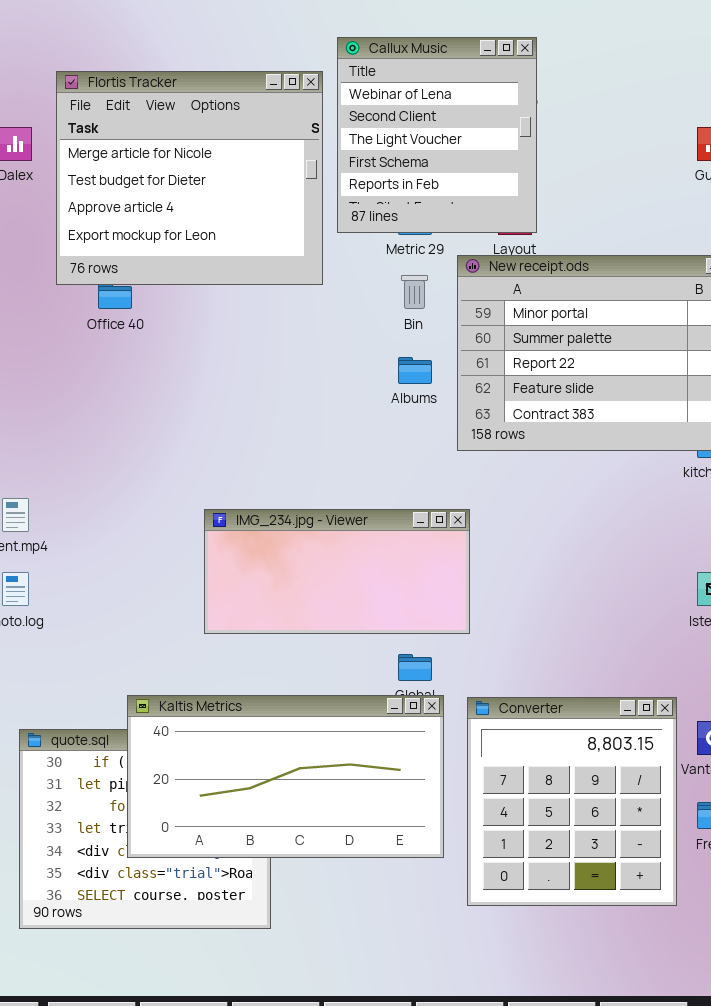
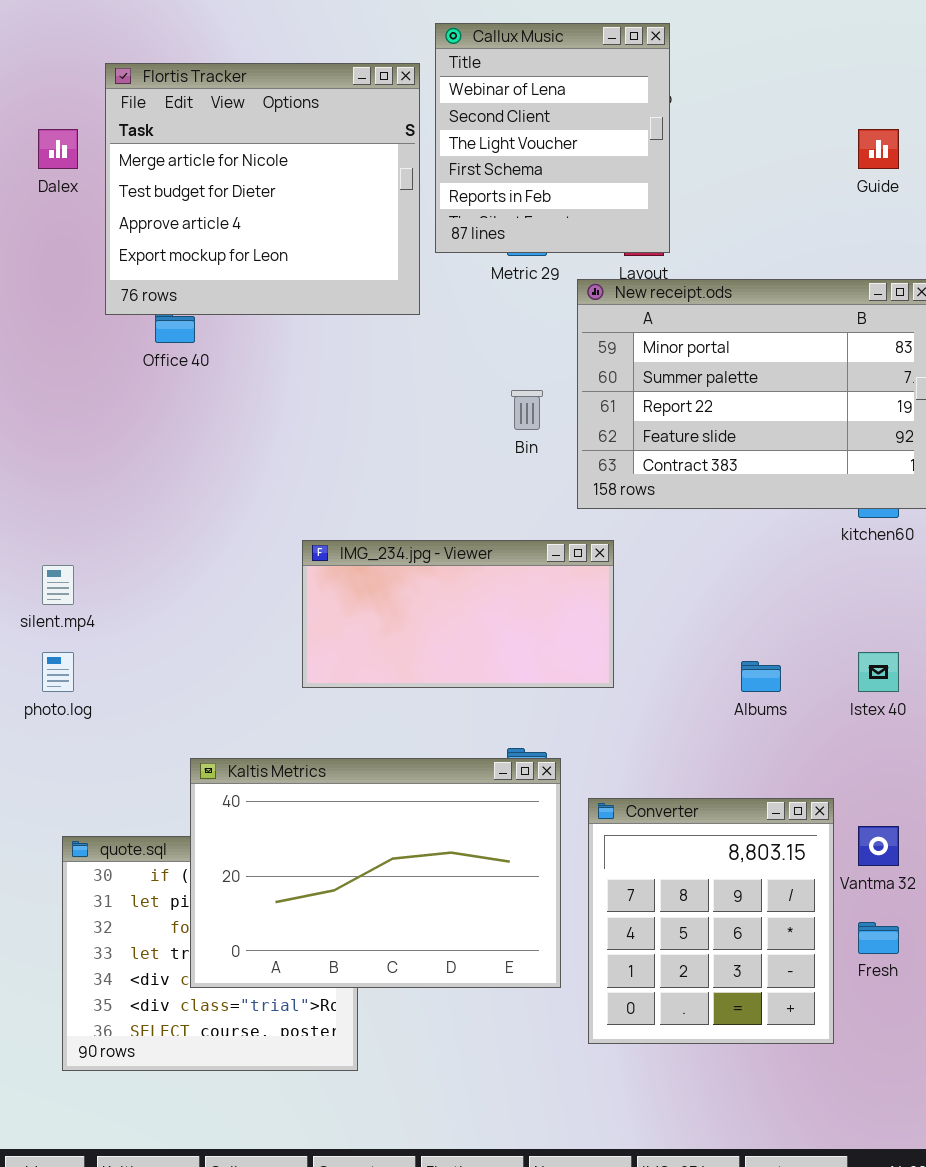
Bin: [401,275,428,309] -> [511,390,543,430], moved
Albums: [398,357,432,384] -> [741,661,781,692], moved
IMG_234.jpg - Viewer: [204,509,470,634] -> [302,540,614,688], moved
Kaltis Metrics: [127,695,444,858] -> [190,758,561,988], resized

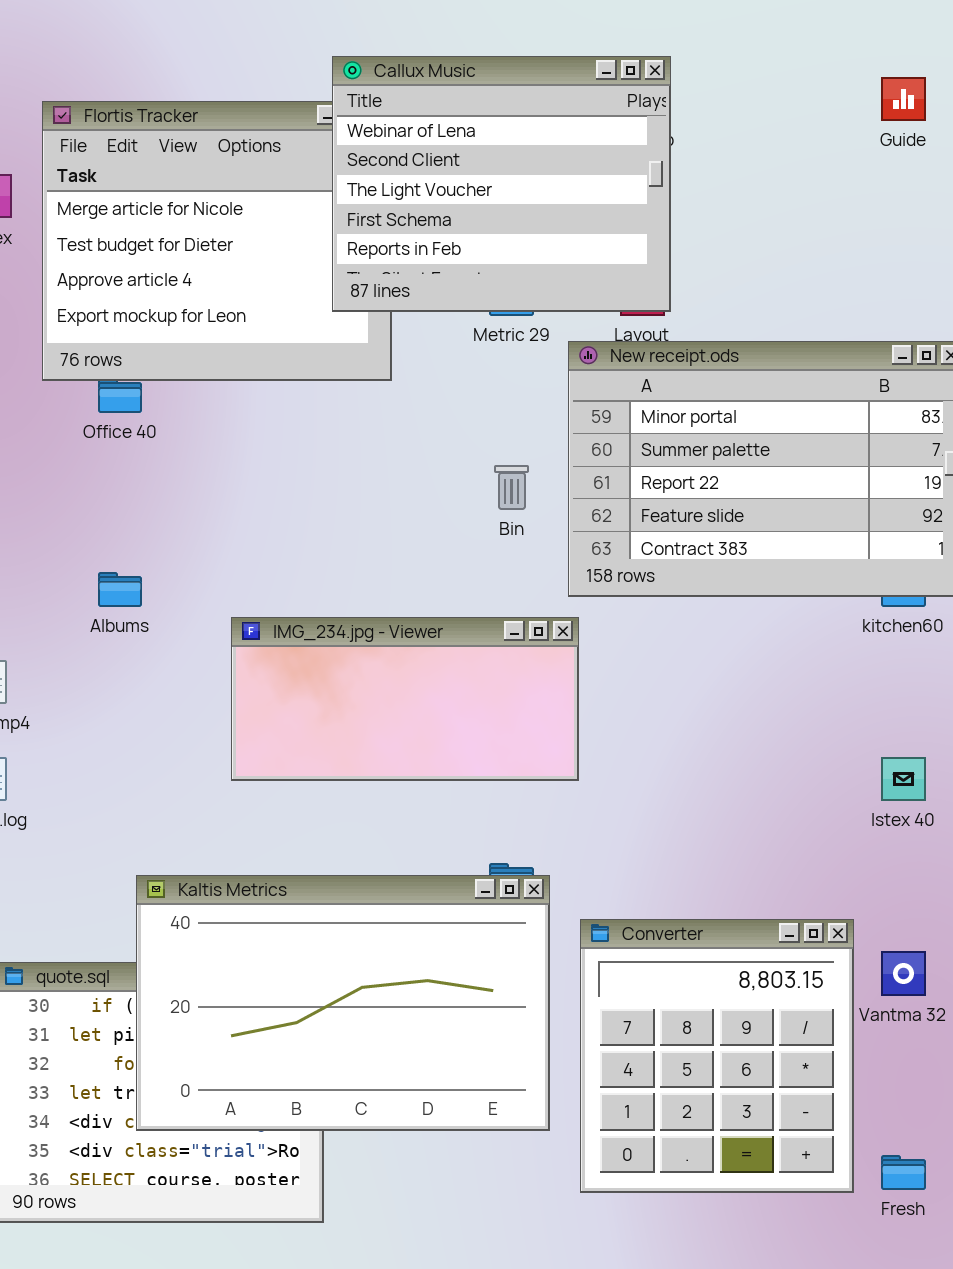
Callux Music: [435,23,670,253] -> [332,56,671,312], resized
Guide: [858,129,899,169] -> [881,77,926,121], moved
IMG_234.jpg - Viewer: [302,540,614,688] -> [231,617,579,781], moved
Albums: [741,661,781,692] -> [98,572,142,607], moved
Fresh: [858,922,899,954] -> [881,1155,926,1190], moved

